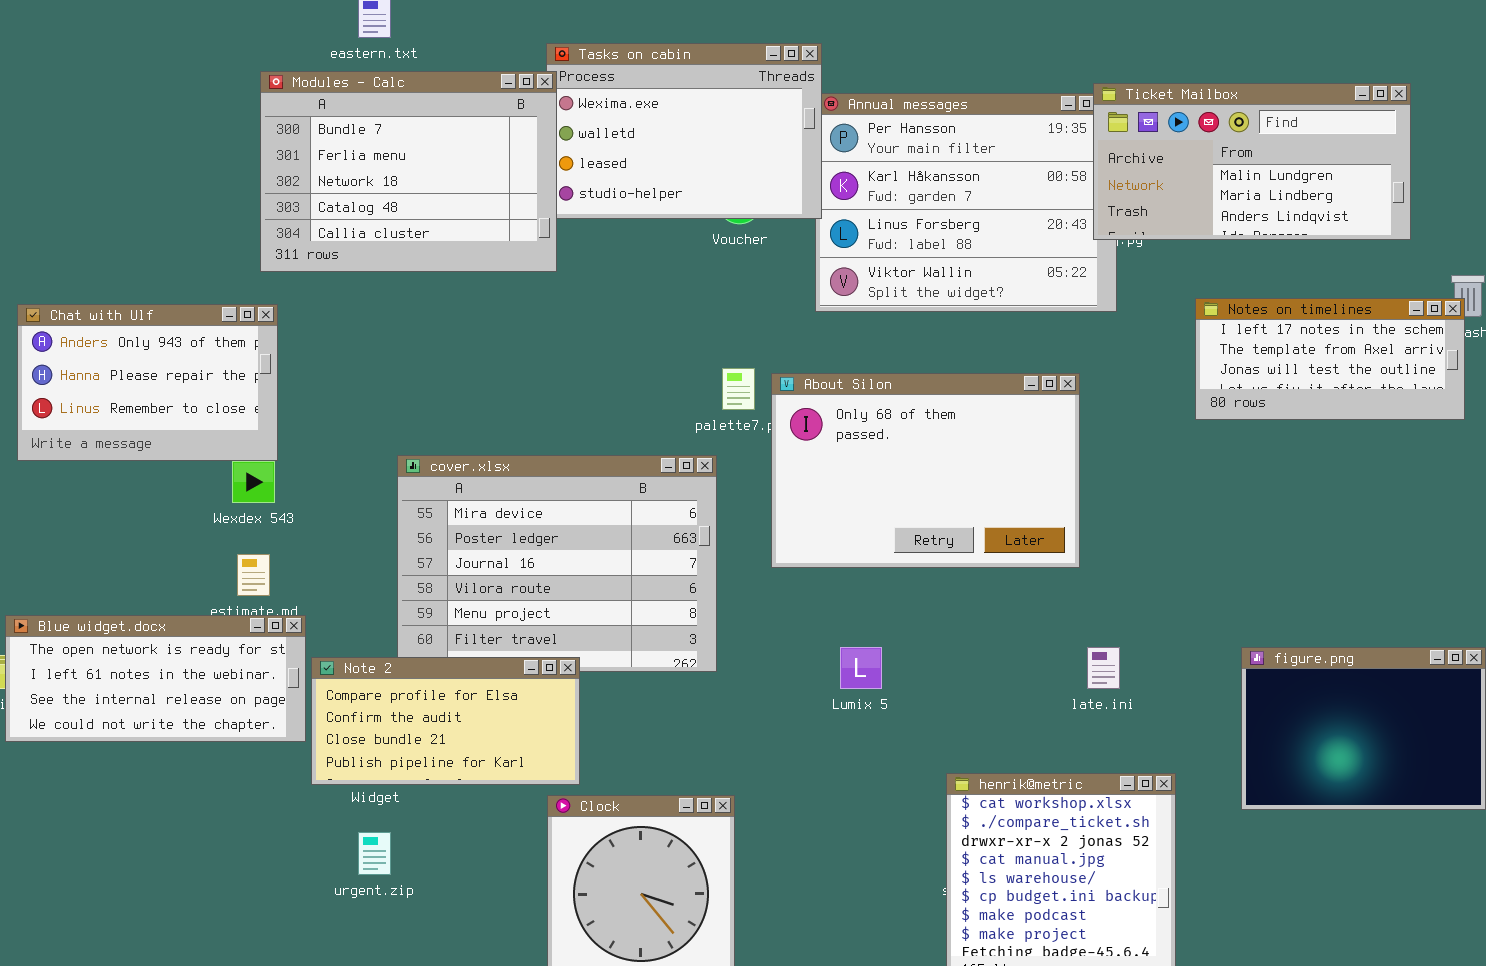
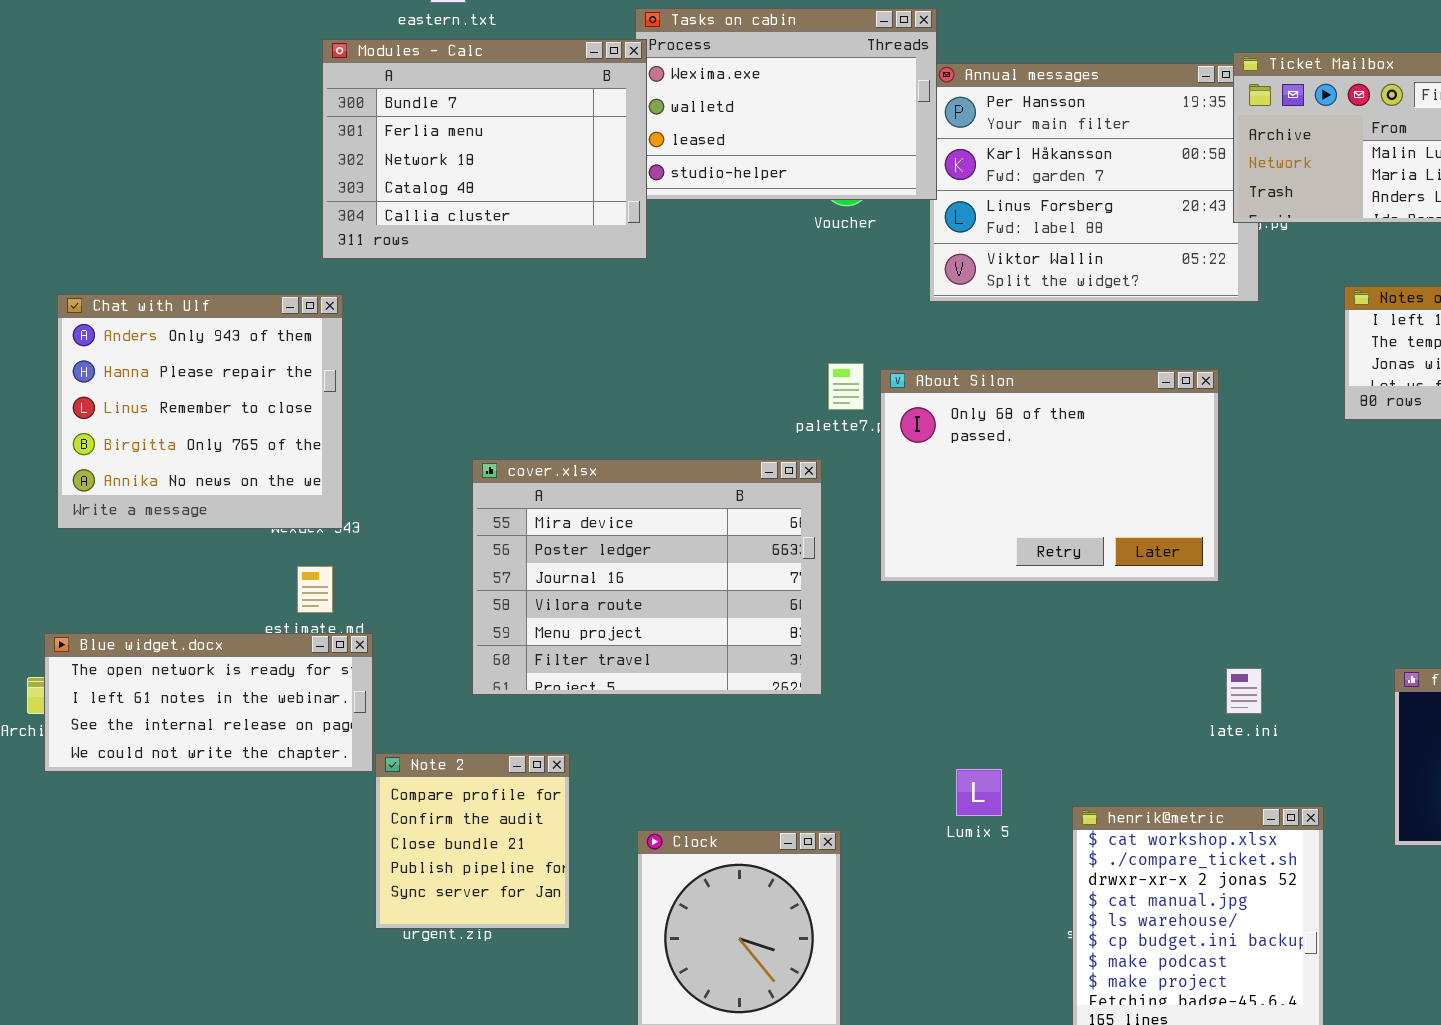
Chat with Ulf: [17,304,278,461] -> [57,294,343,529], resized
Lumix 5: [840,647,882,689] -> [956,769,1002,816], moved
Note 2: [311,657,580,785] -> [375,753,570,929], moved, resized

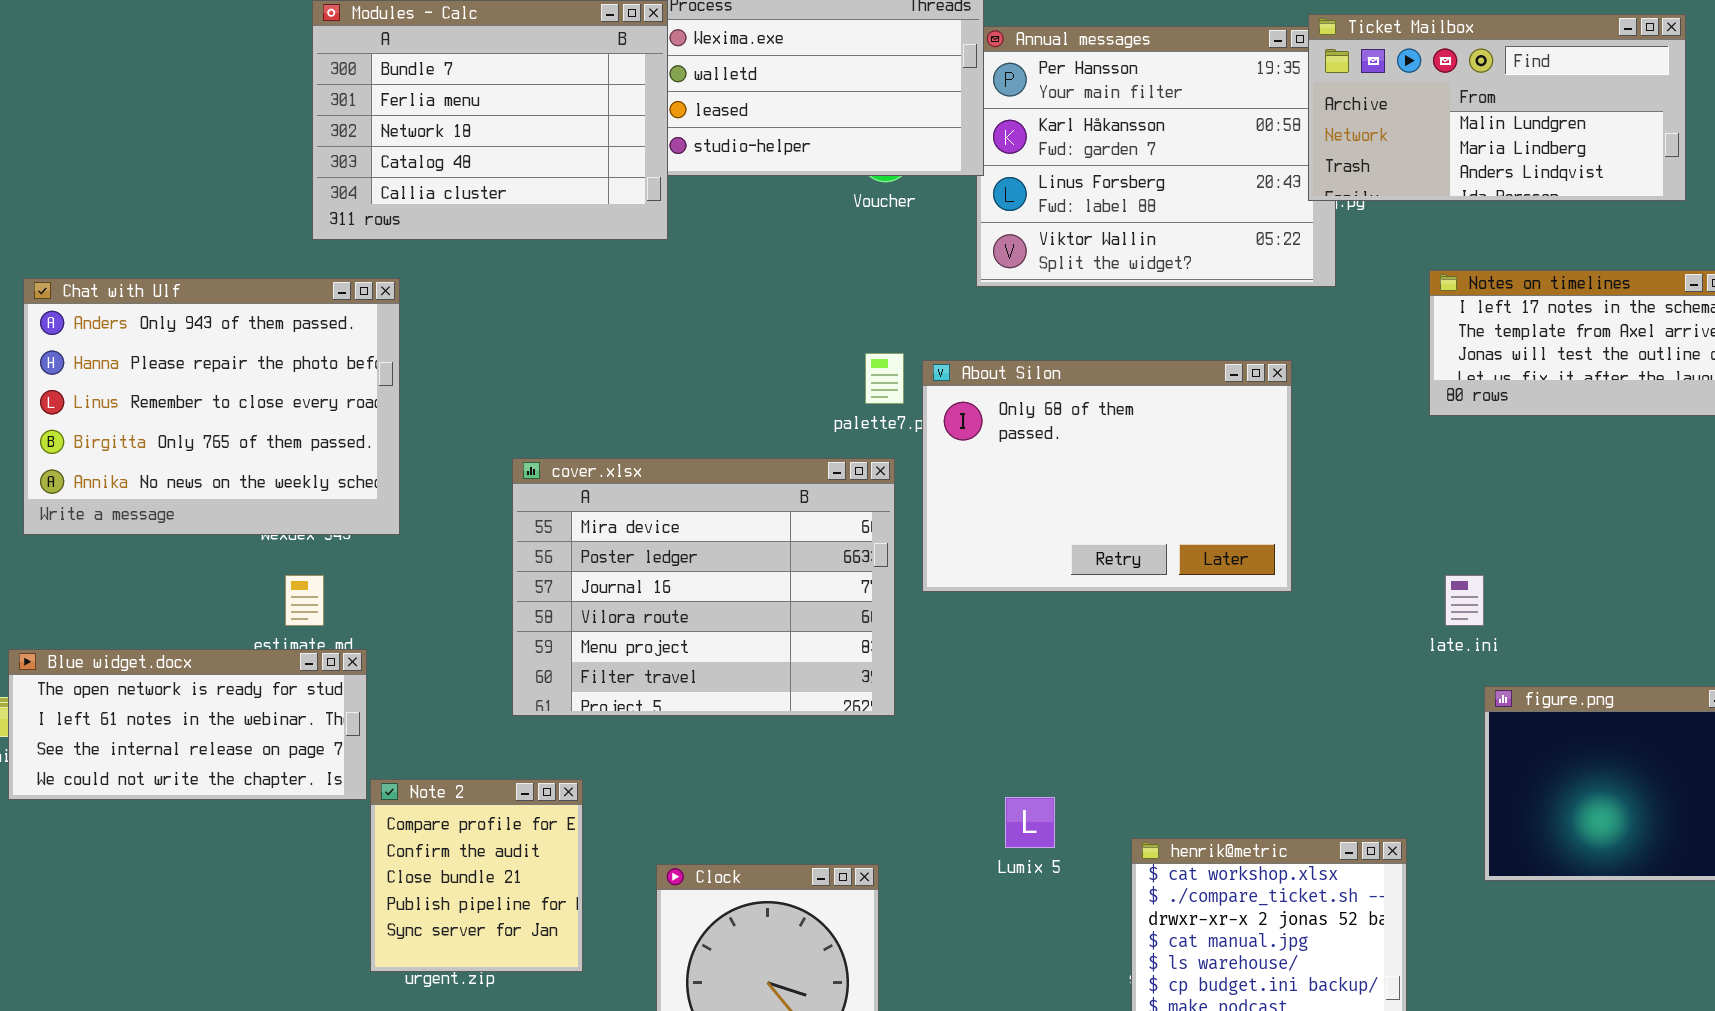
Chat with Ulf: [57,294,343,529] -> [23,278,400,535], resized
cover.xlsx: [472,459,822,695] -> [512,458,895,716], moved
late.ini: [1226,668,1262,714] -> [1445,575,1484,626], moved

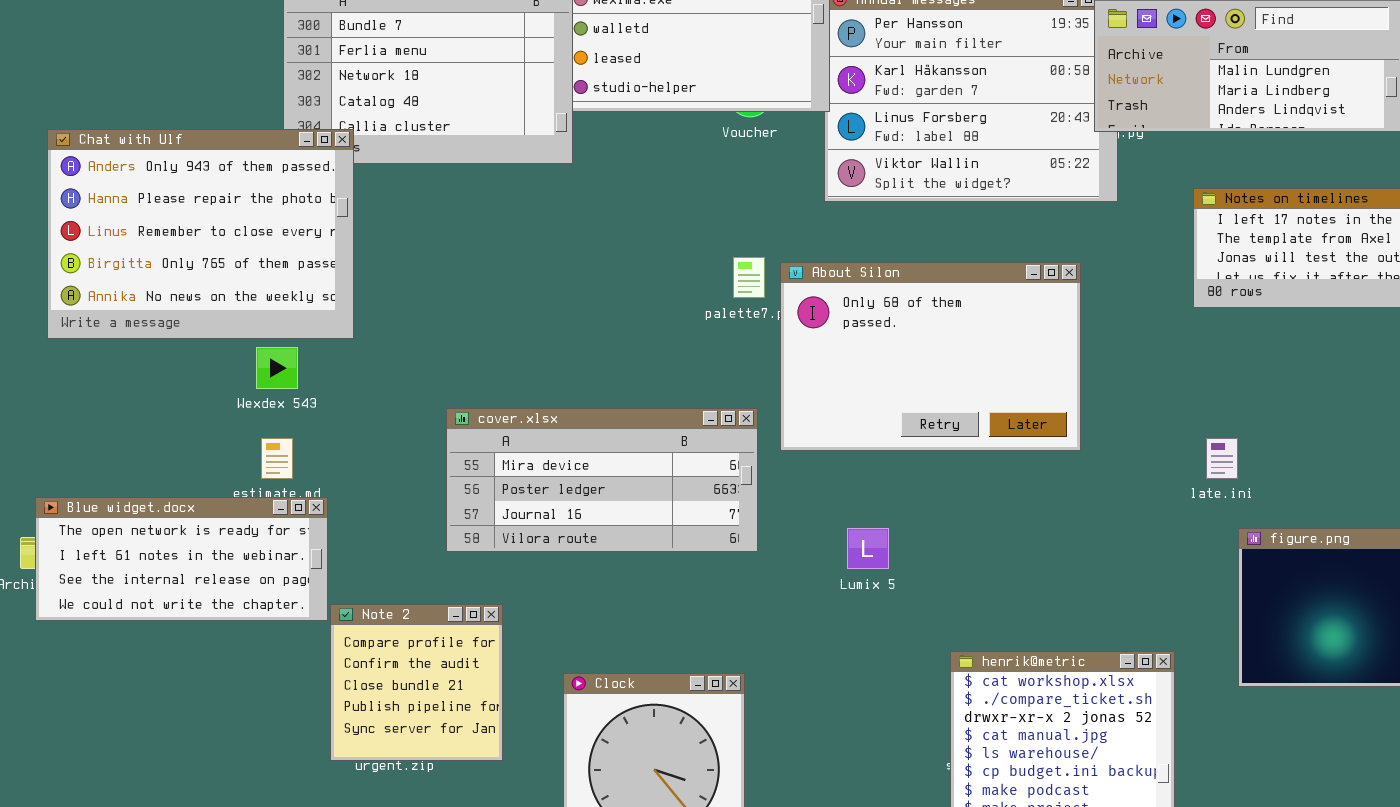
Chat with Ulf: [23,278,400,535] -> [47,129,354,339], moved
cover.xlsx: [512,458,895,716] -> [446,408,758,552], resized
Lumix 5: [1005,797,1055,848] -> [847,528,889,569], moved

